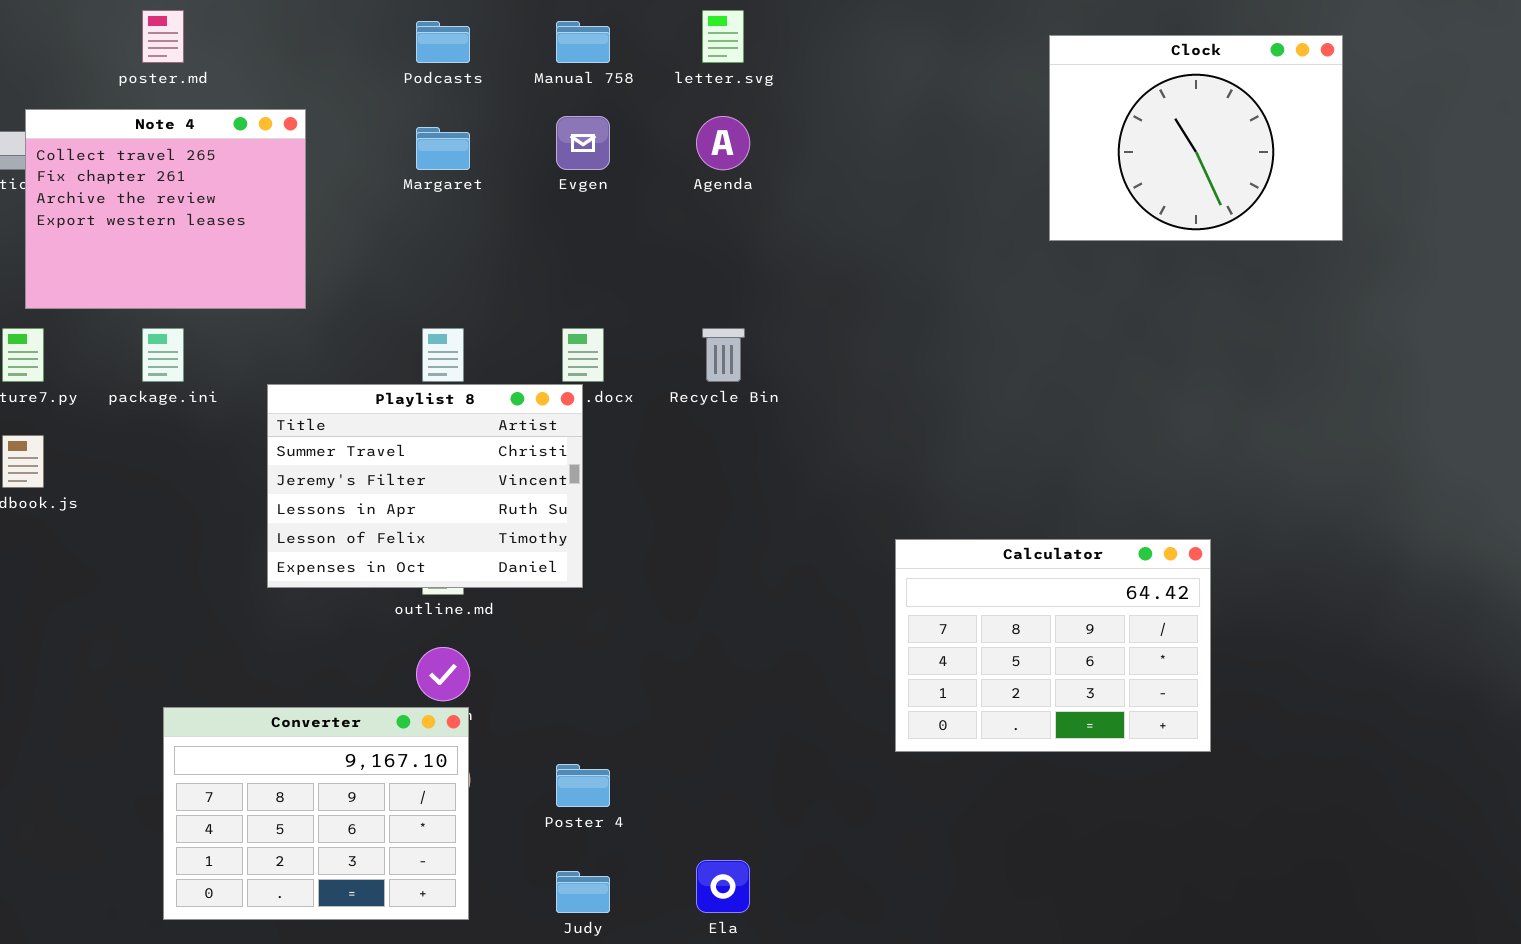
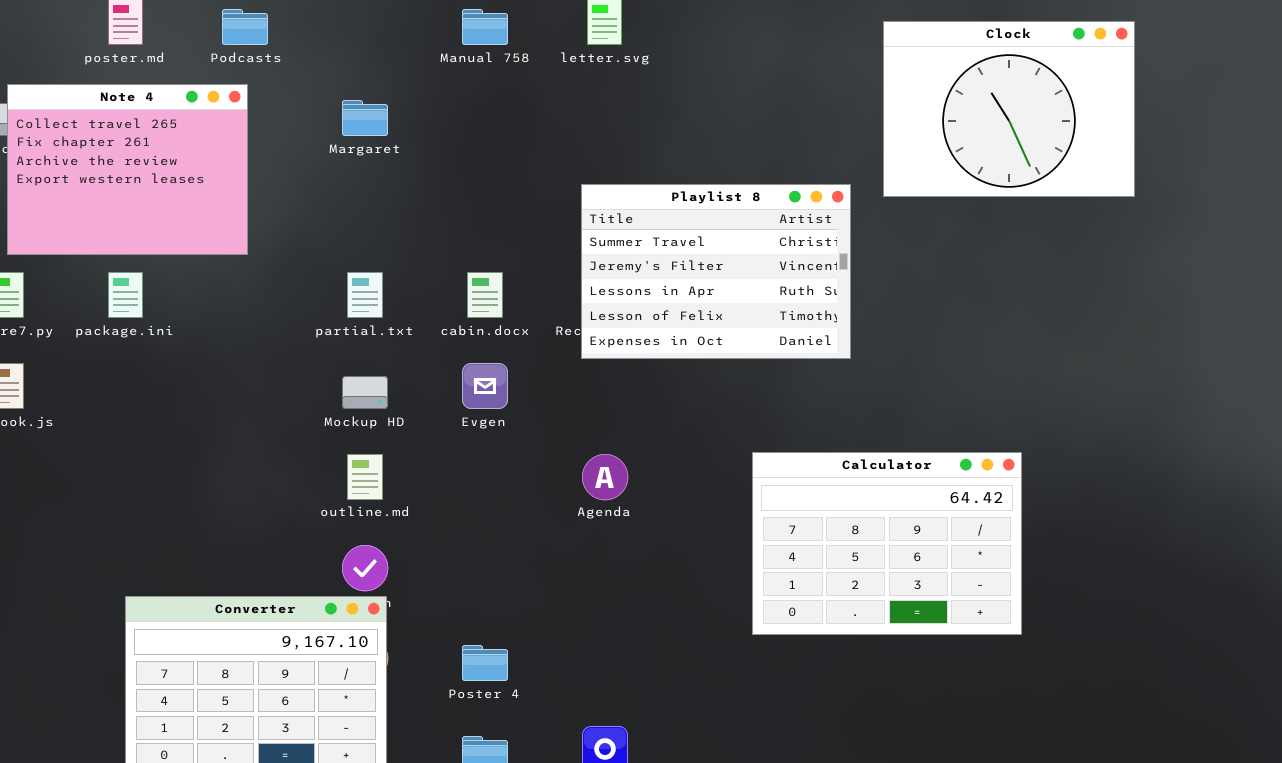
Podcasts: [416,21,470,63] -> [222,9,268,45], moved
Evgen: [556,116,610,170] -> [462,363,508,409], moved
Agenda: [696,116,750,170] -> [582,454,628,500], moved
Playlist 8: [267,384,583,588] -> [581,184,851,359], moved

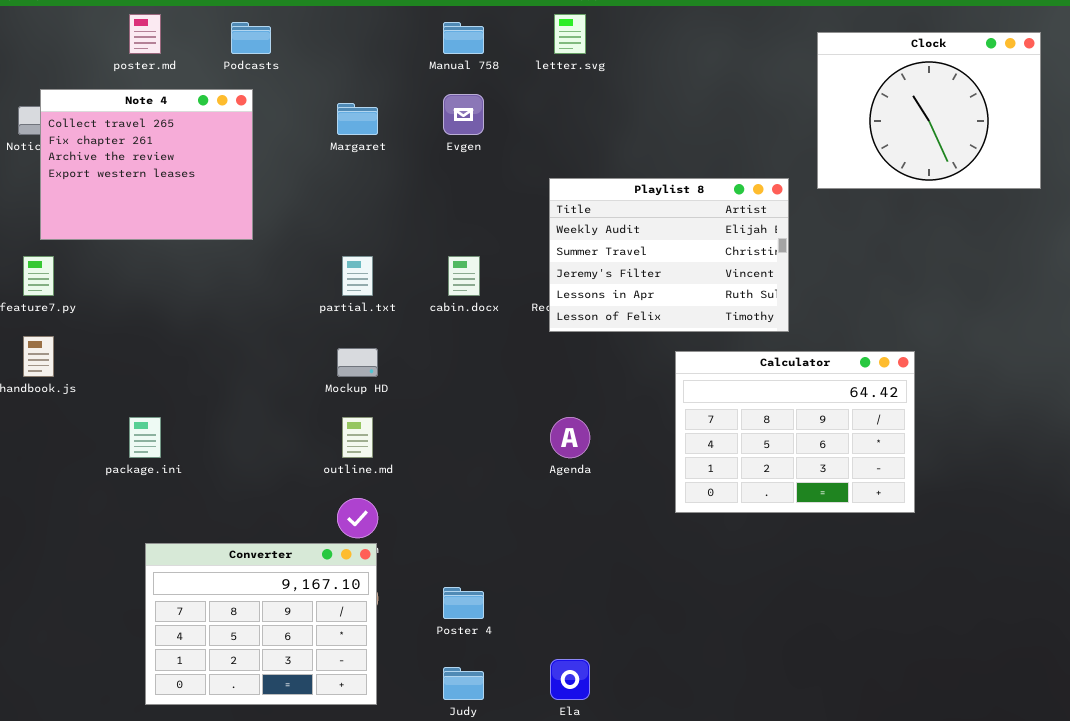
Playlist 8: [581,184,851,359] -> [549,178,789,332], scrolled up 1 row
package.ini: [108,272,143,318] -> [129,417,161,458], moved
Evgen: [462,363,508,409] -> [443,94,484,135], moved
Calculator: [752,452,1022,635] -> [675,351,915,513], moved

